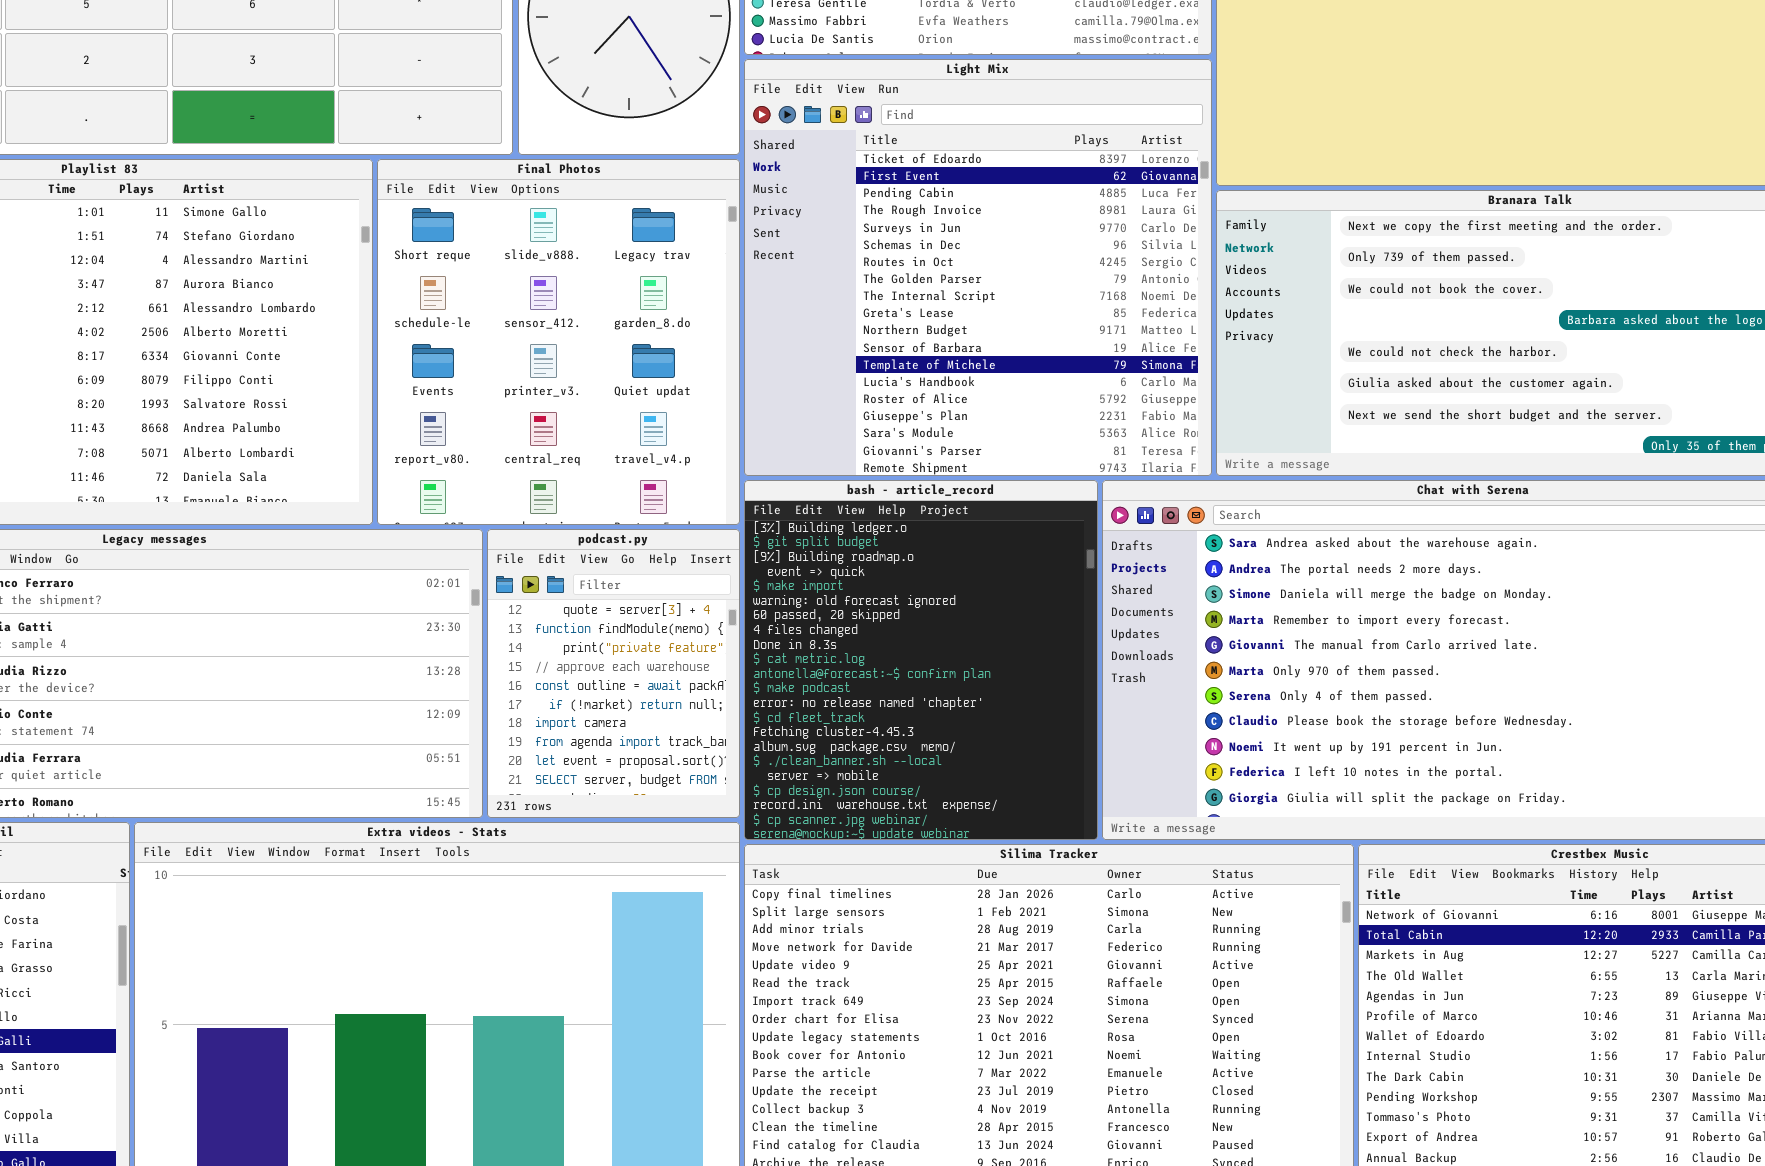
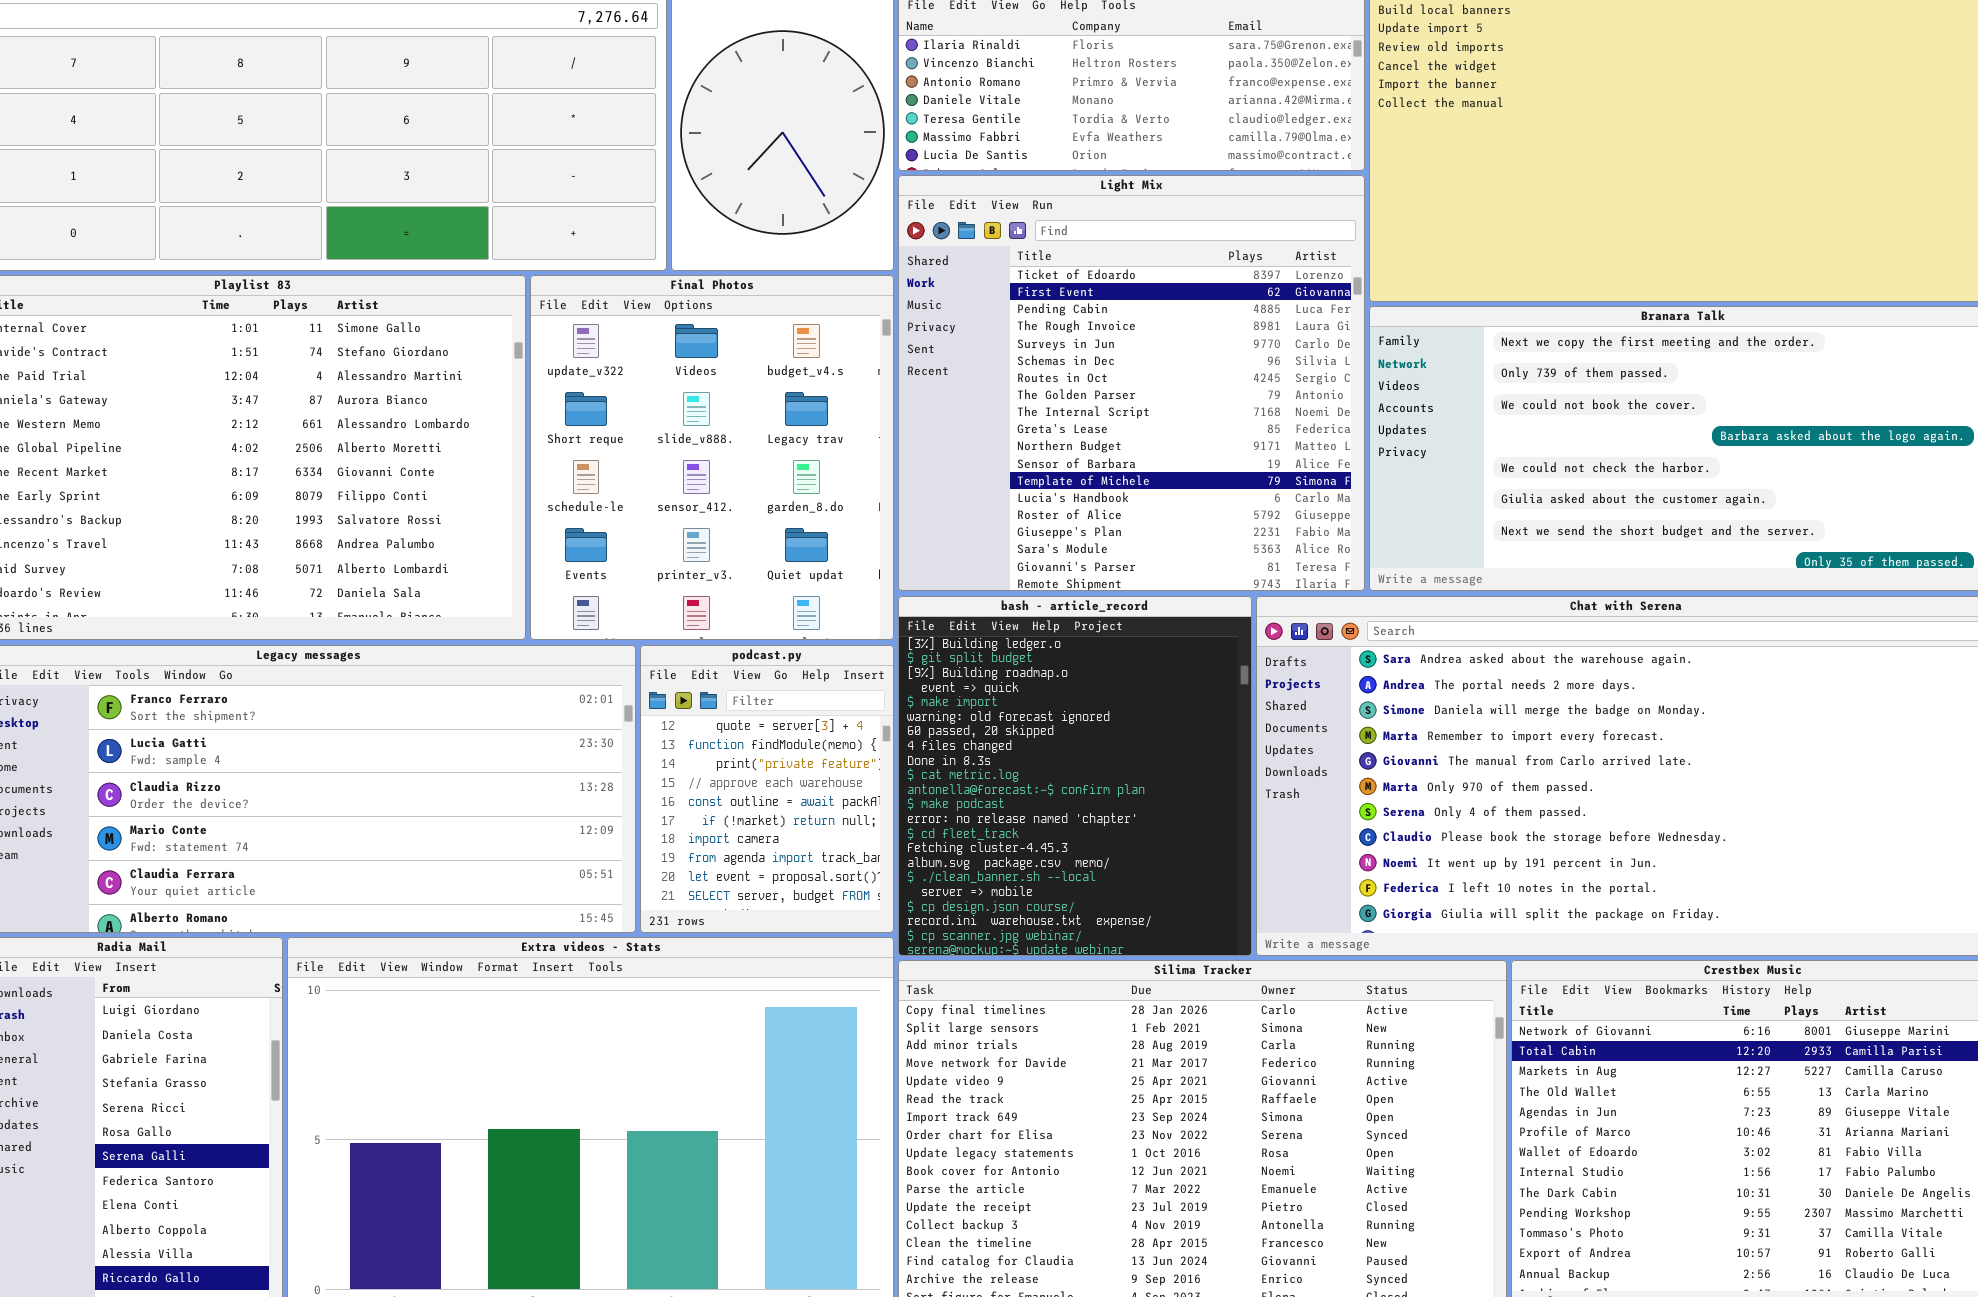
Final Photos: [377,159,740,525] -> [530,275,894,640], scrolled up 1 row

